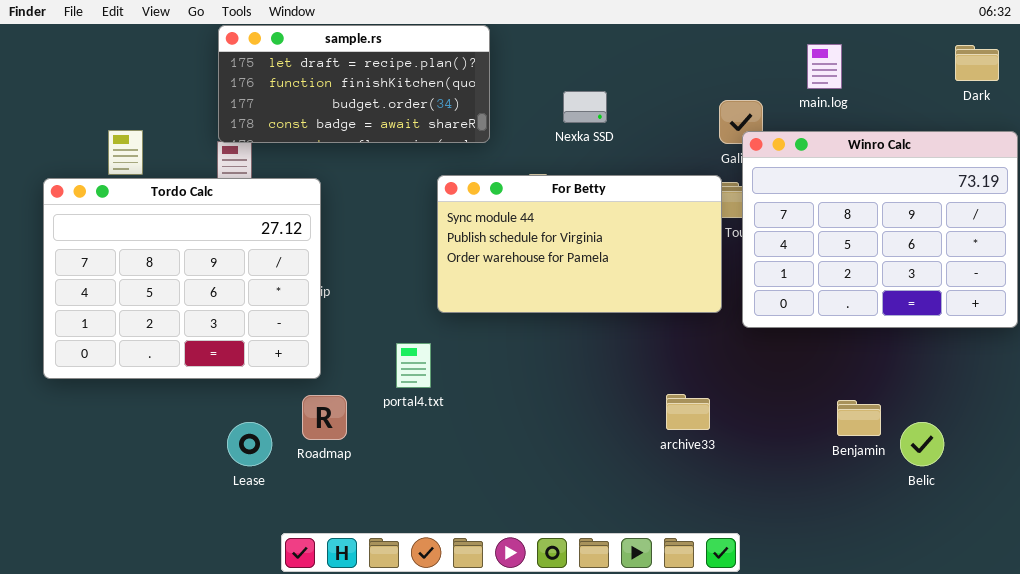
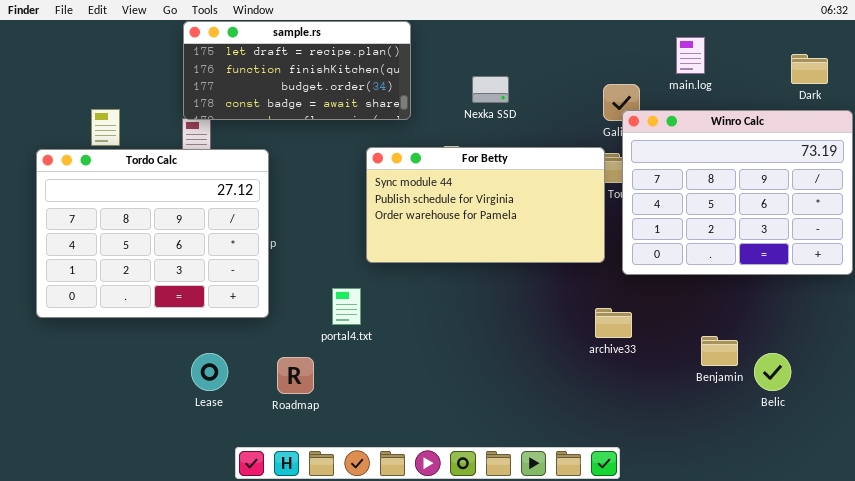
Dark: [955,45,999,81] -> [791,54,828,84], moved
archive33: [666,394,710,430] -> [595,308,632,338], moved
Roadmap: [302,395,347,440] -> [277,357,314,394], moved

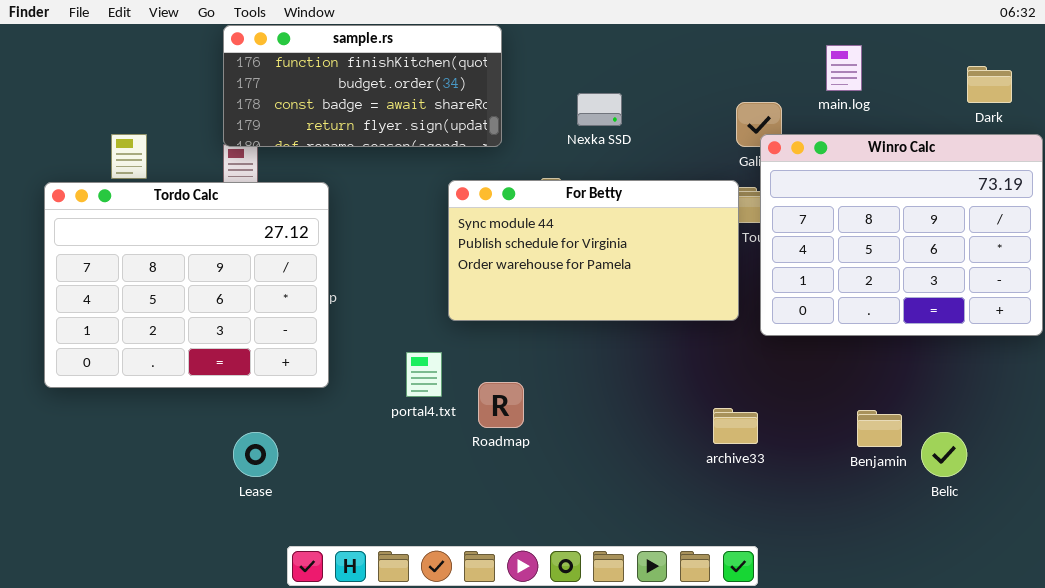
sample.rs: [183,21,411,120] -> [223,25,502,147], scrolled down 1 row
archive33: [595,308,632,338] -> [713,408,758,444], moved
Roadmap: [277,357,314,394] -> [478,382,524,428], moved

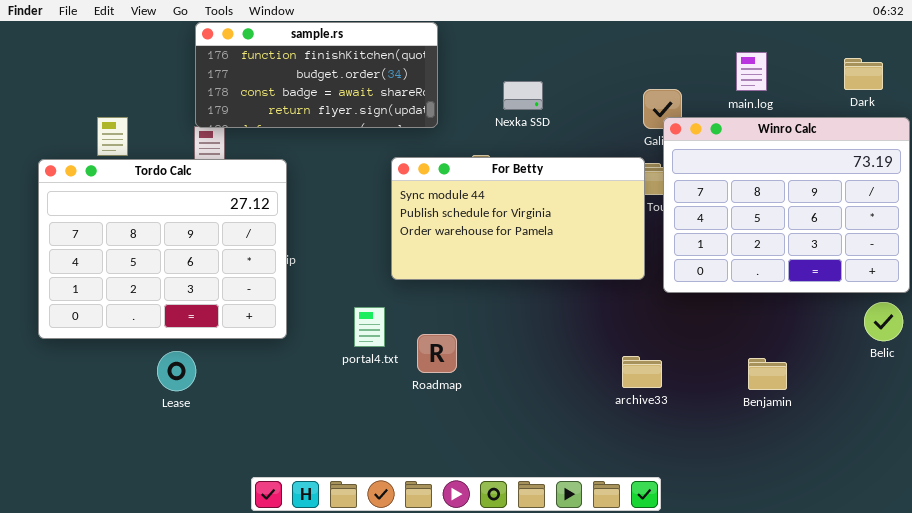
main.log: [826,45,862,91] -> [736,52,767,91], moved
Lease: [233,432,278,477] -> [157,351,196,391], moved
Belic: [921,432,967,477] -> [864,302,903,341], moved

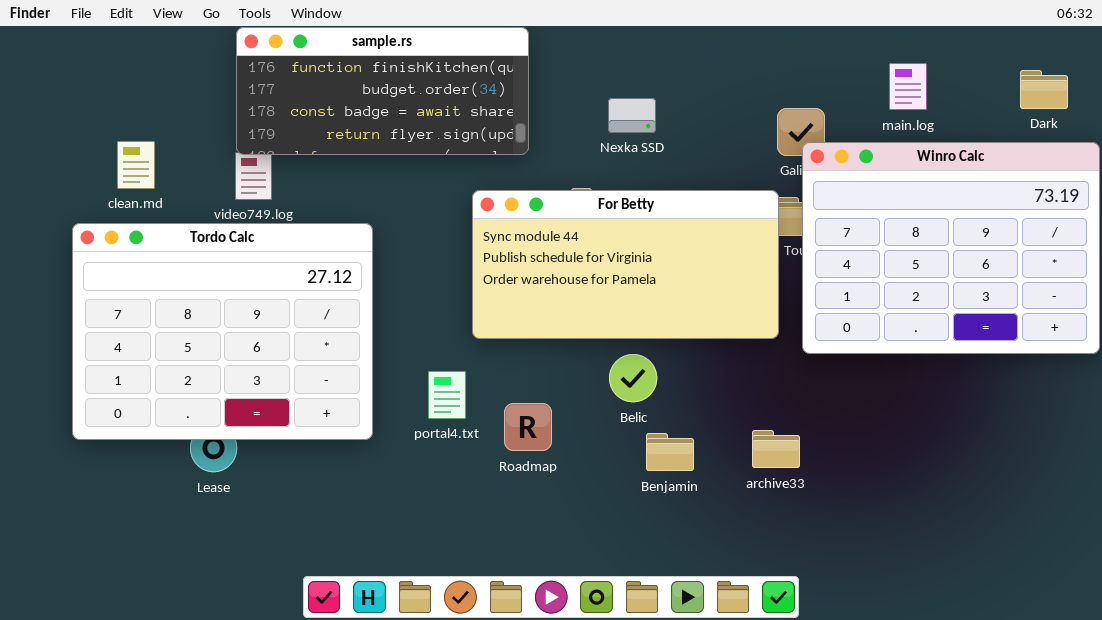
Tordo Calc: [38,159,287,339] -> [72,223,373,440], moved
Belic: [864,302,903,341] -> [609,354,657,402], moved
Benjamin: [748,358,787,390] -> [646,433,694,471], moved

